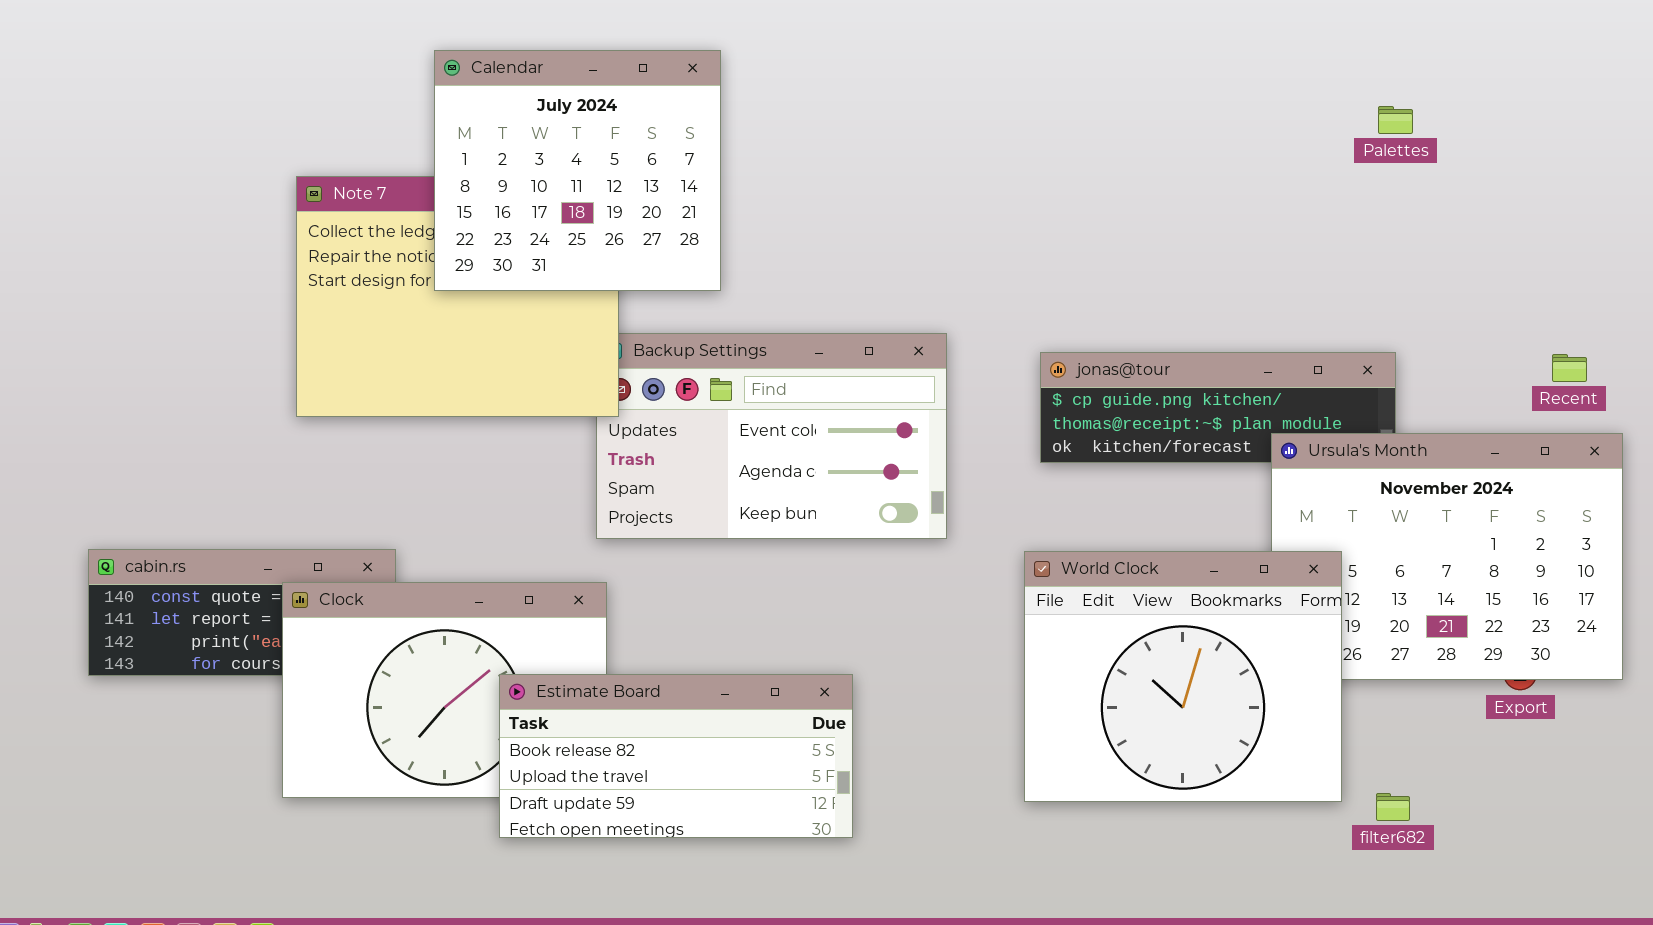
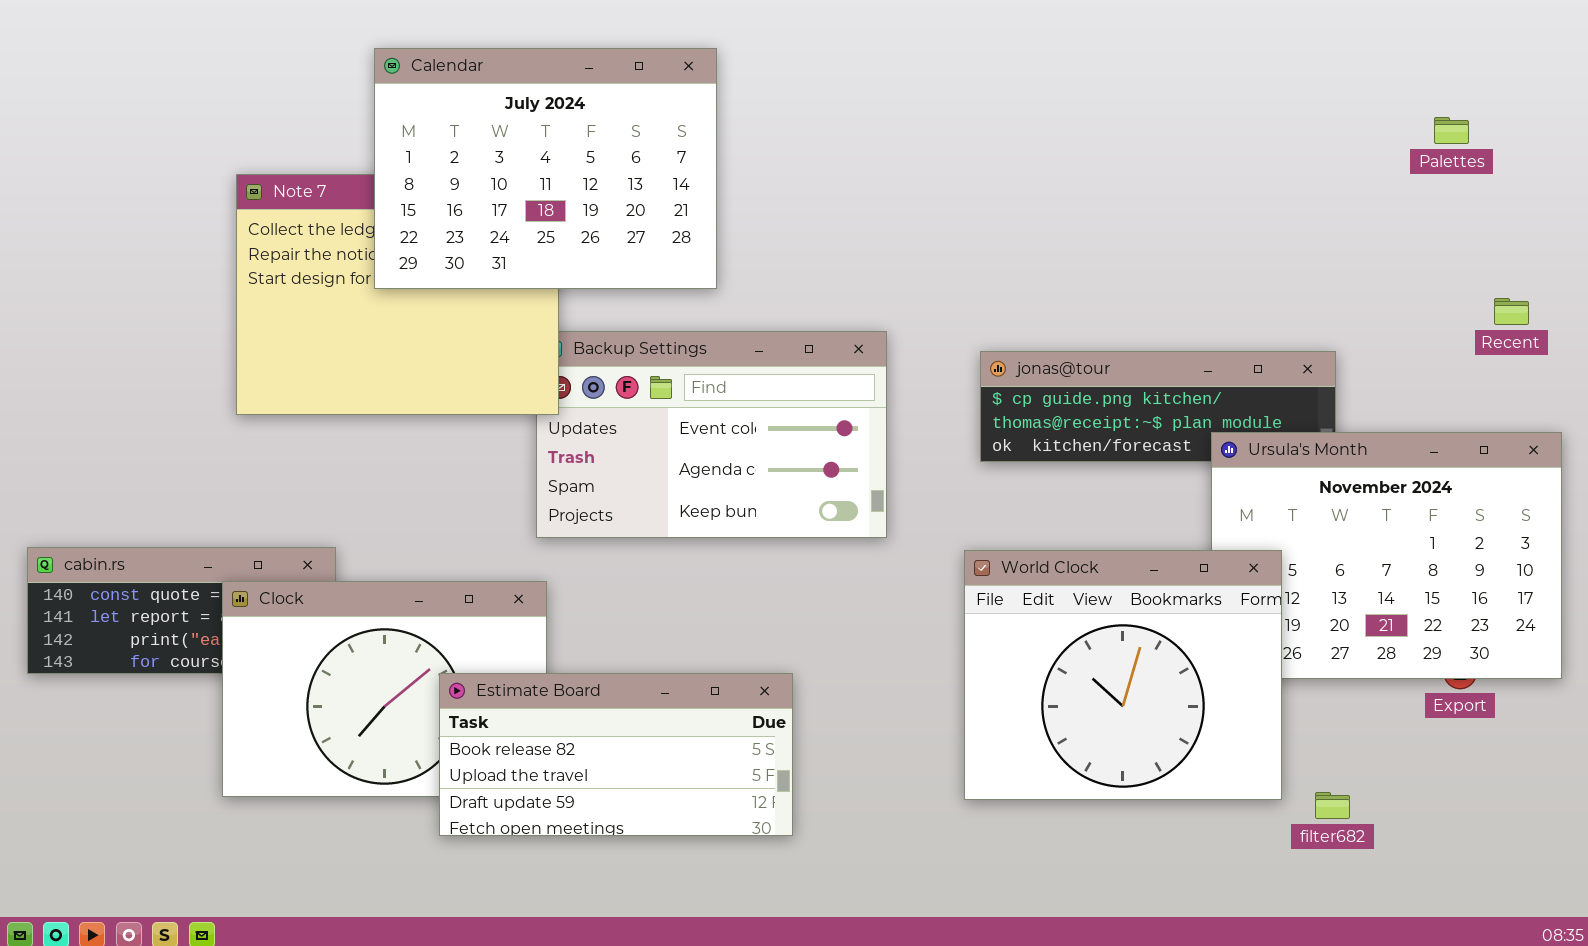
Calendar: [434,50,721,291] -> [374,48,717,289], resized
Palettes: [1378,106,1413,134] -> [1434,117,1469,144], moved
Recent: [1552,354,1587,382] -> [1494,298,1529,325], moved

